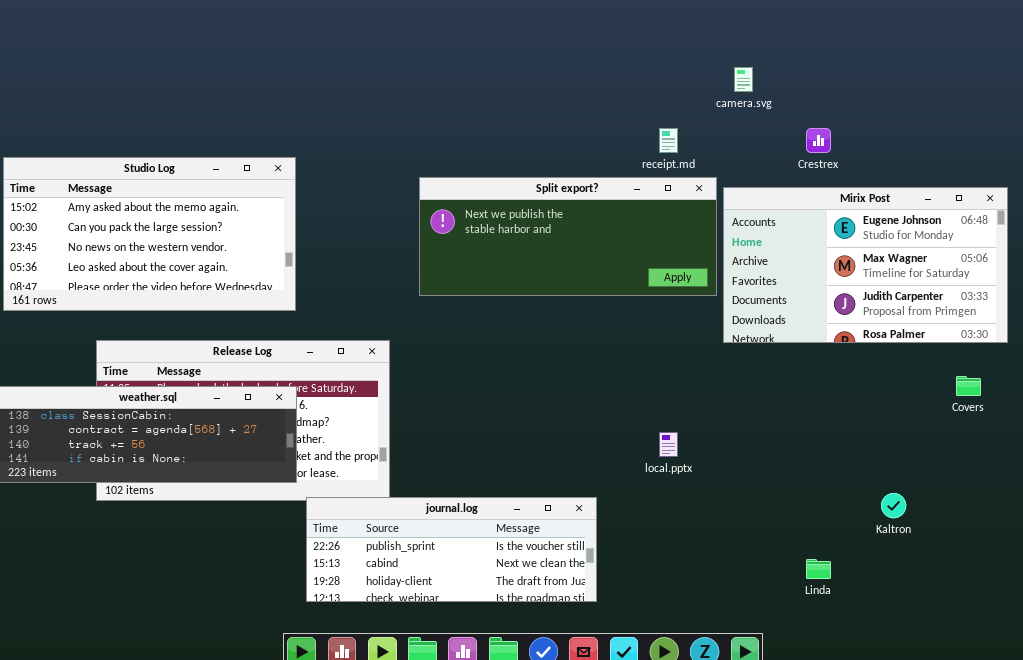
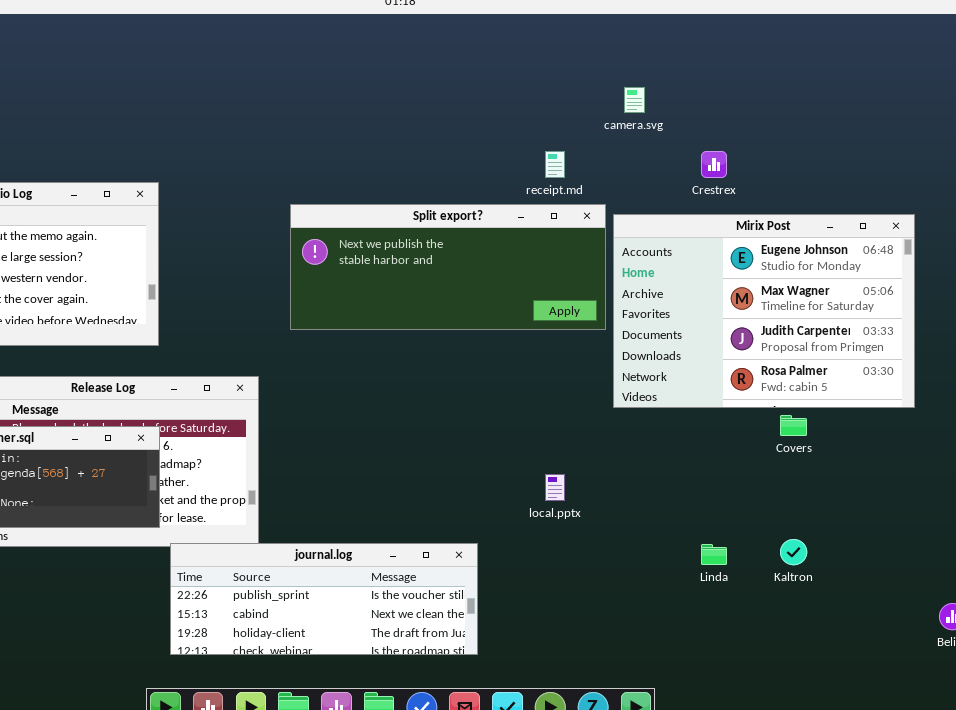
Mirix Post: [723,187,1008,343] -> [613,214,915,408], resized
Covers: [956,376,981,396] -> [780,415,807,436], moved
Linda: [806,559,831,579] -> [701,544,727,565], moved

